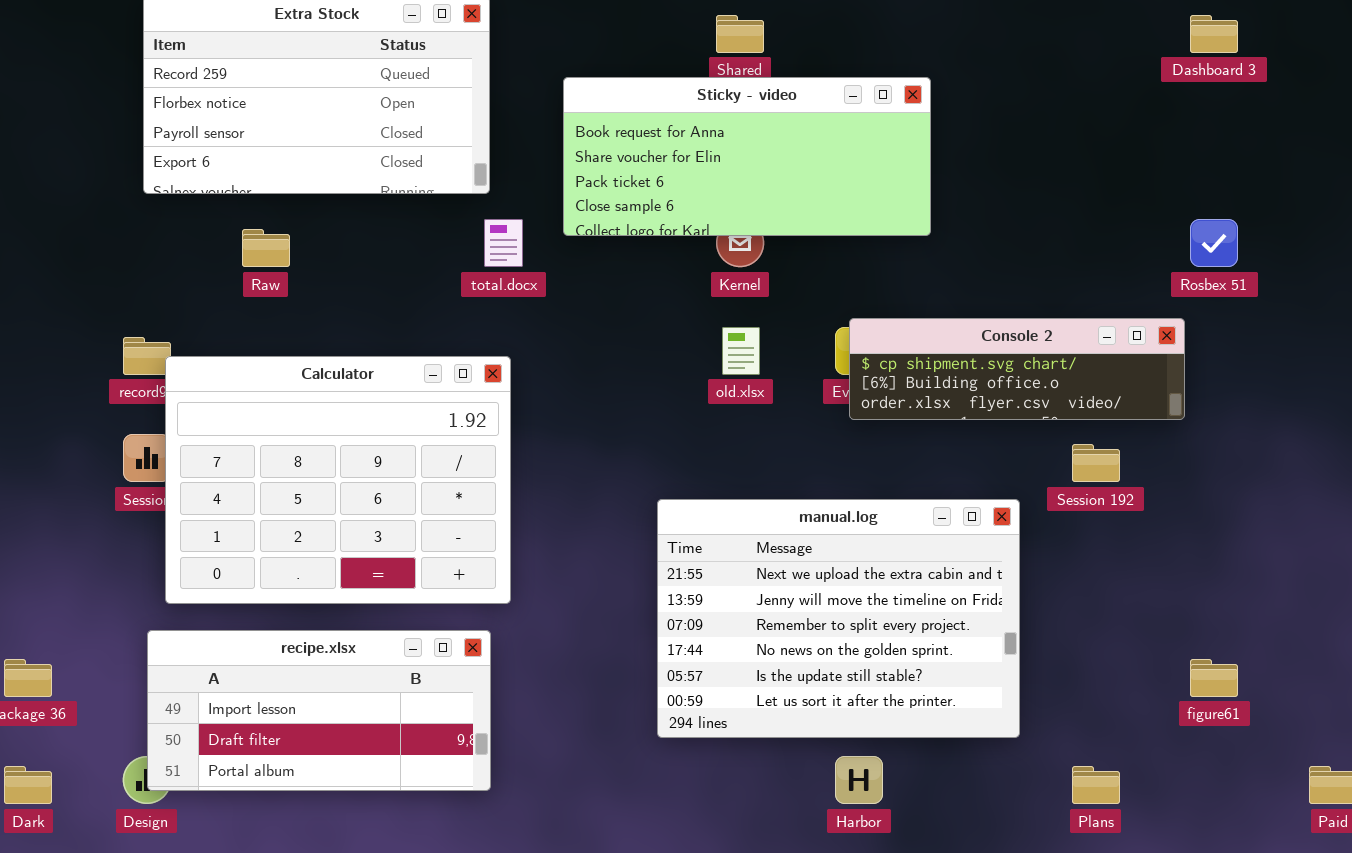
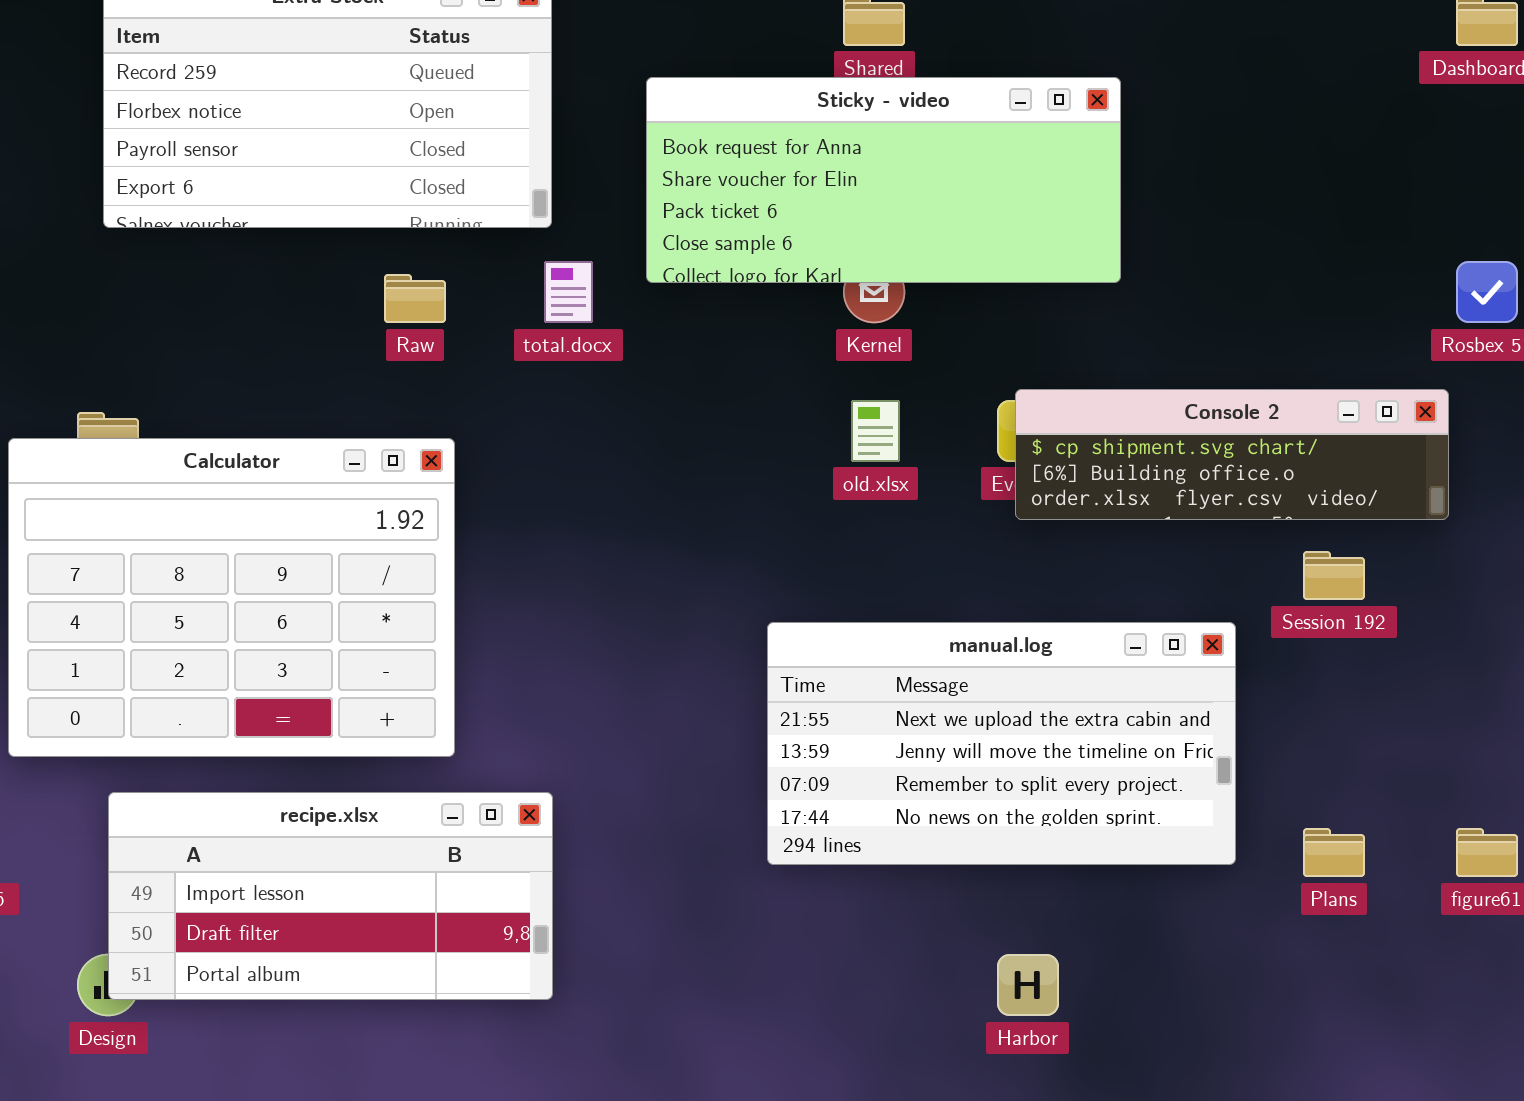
Raw: [242,229,290,267] -> [384,274,446,323], moved
Calculator: [165,356,511,604] -> [8,438,455,757], moved
manual.log: [657,499,1020,738] -> [767,622,1236,865], resized
Plans: [1072,766,1120,804] -> [1303,828,1365,877], moved

